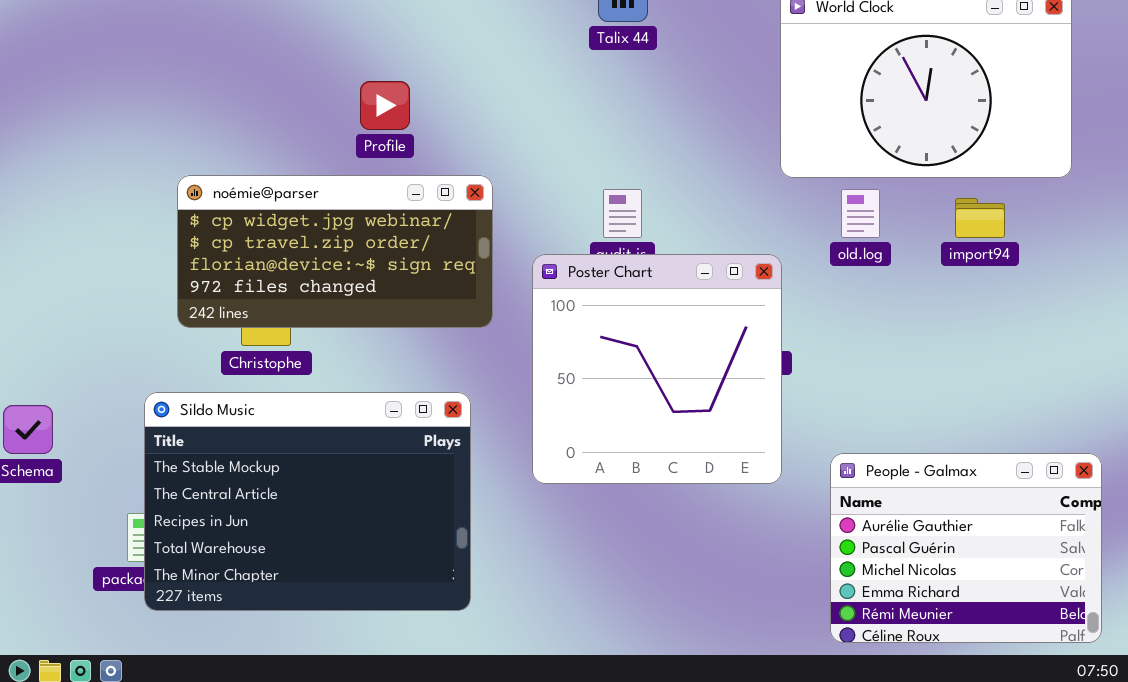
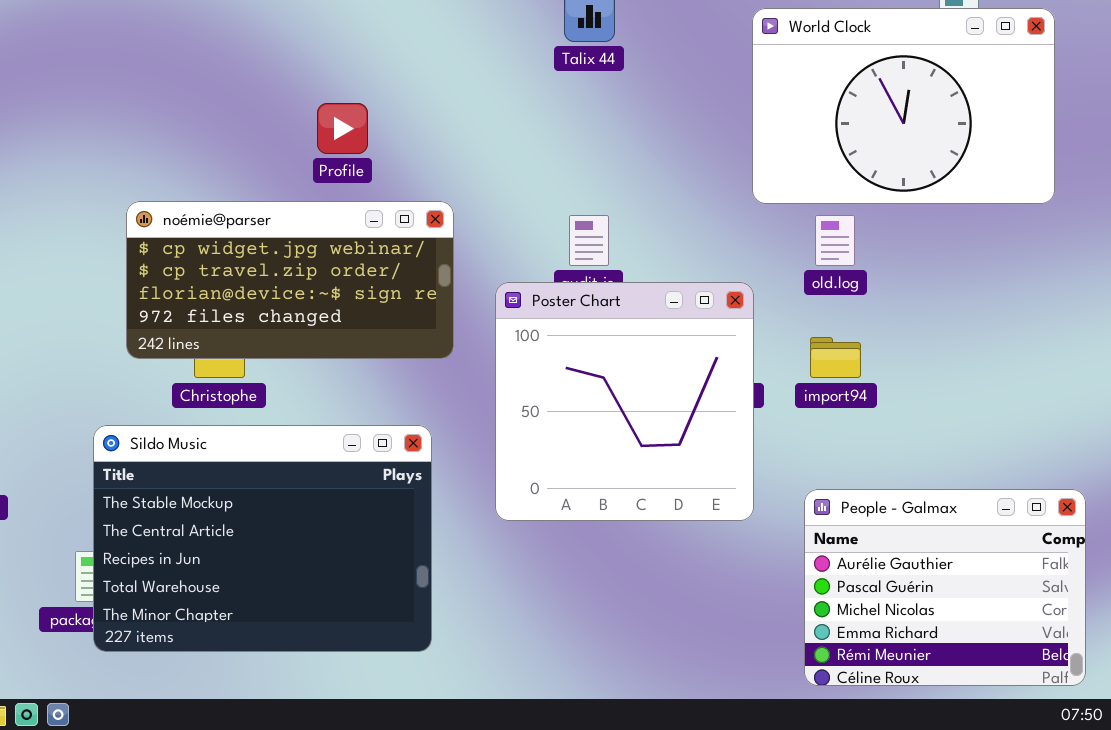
import94: [955,198,1005,238] -> [810,337,861,378], moved

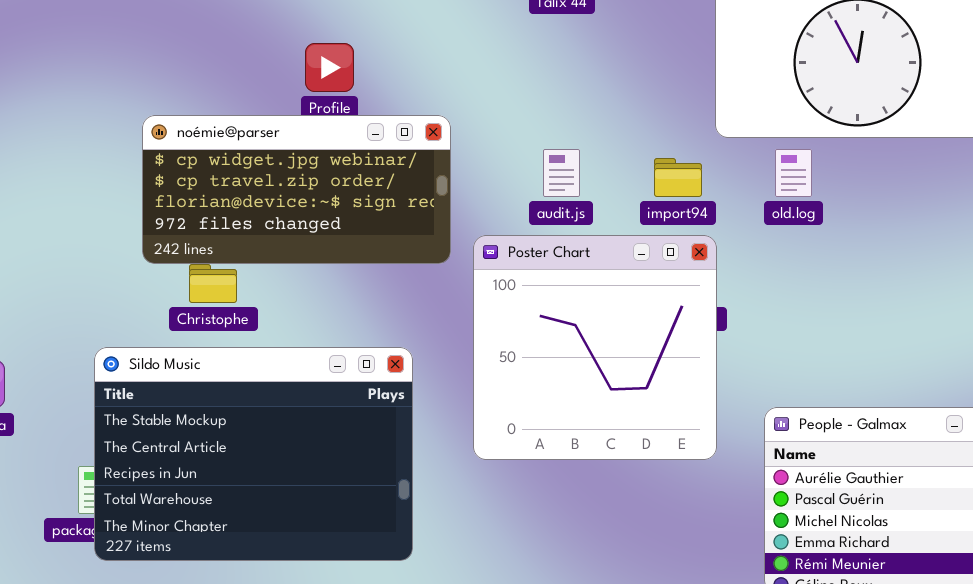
noémie@parser: [126,201,454,359] -> [142,115,451,264], moved
Poster Chart: [495,282,754,521] -> [473,235,717,460], moved
import94: [810,337,861,378] -> [654,158,702,197], moved

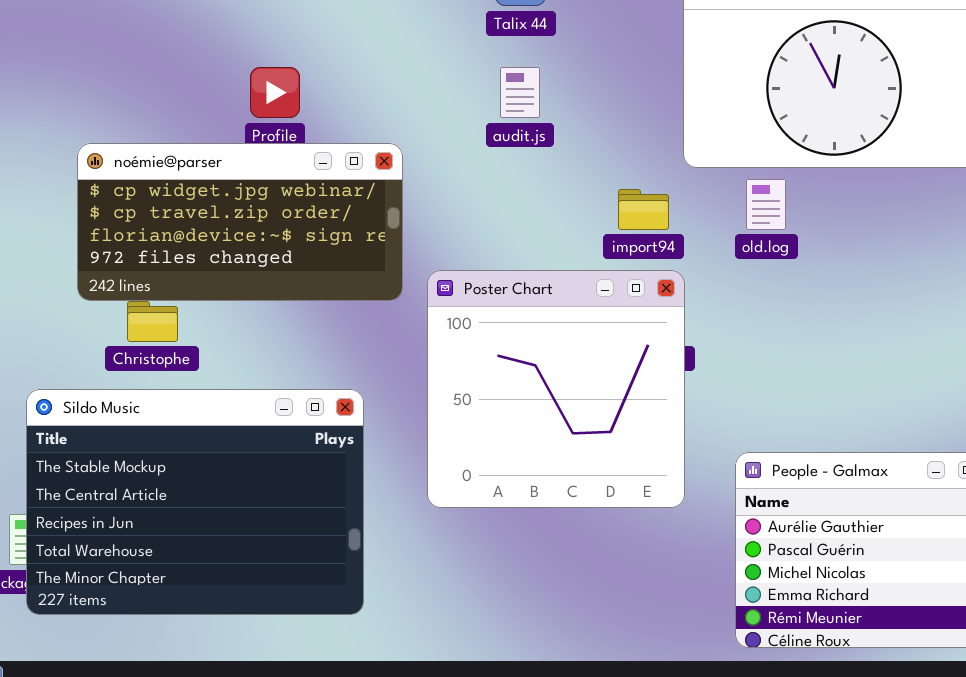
audit.js: [543,149,580,197] -> [500,67,540,118], moved

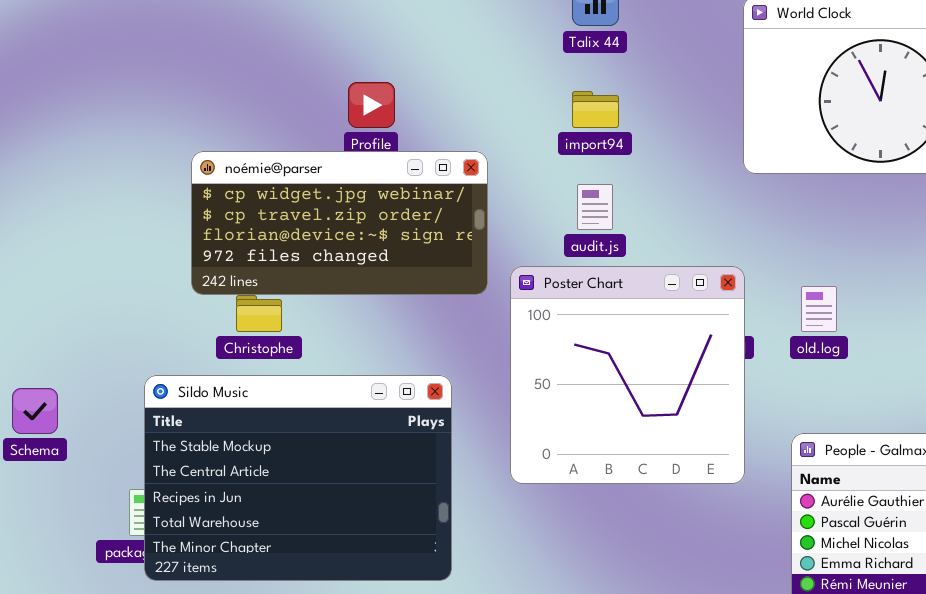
audit.js: [500,67,540,118] -> [577,184,613,230], moved
old.log: [746,179,786,230] -> [801,286,837,332], moved
import94: [618,189,669,230] -> [572,91,619,128], moved

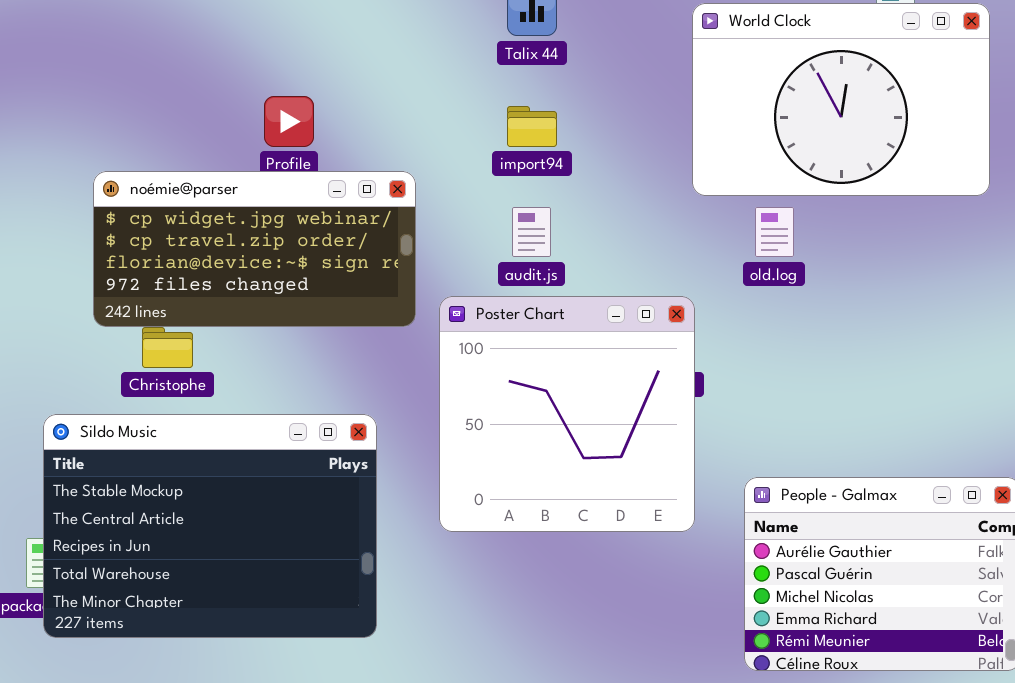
old.log: [801,286,837,332] -> [755,207,794,257], moved

